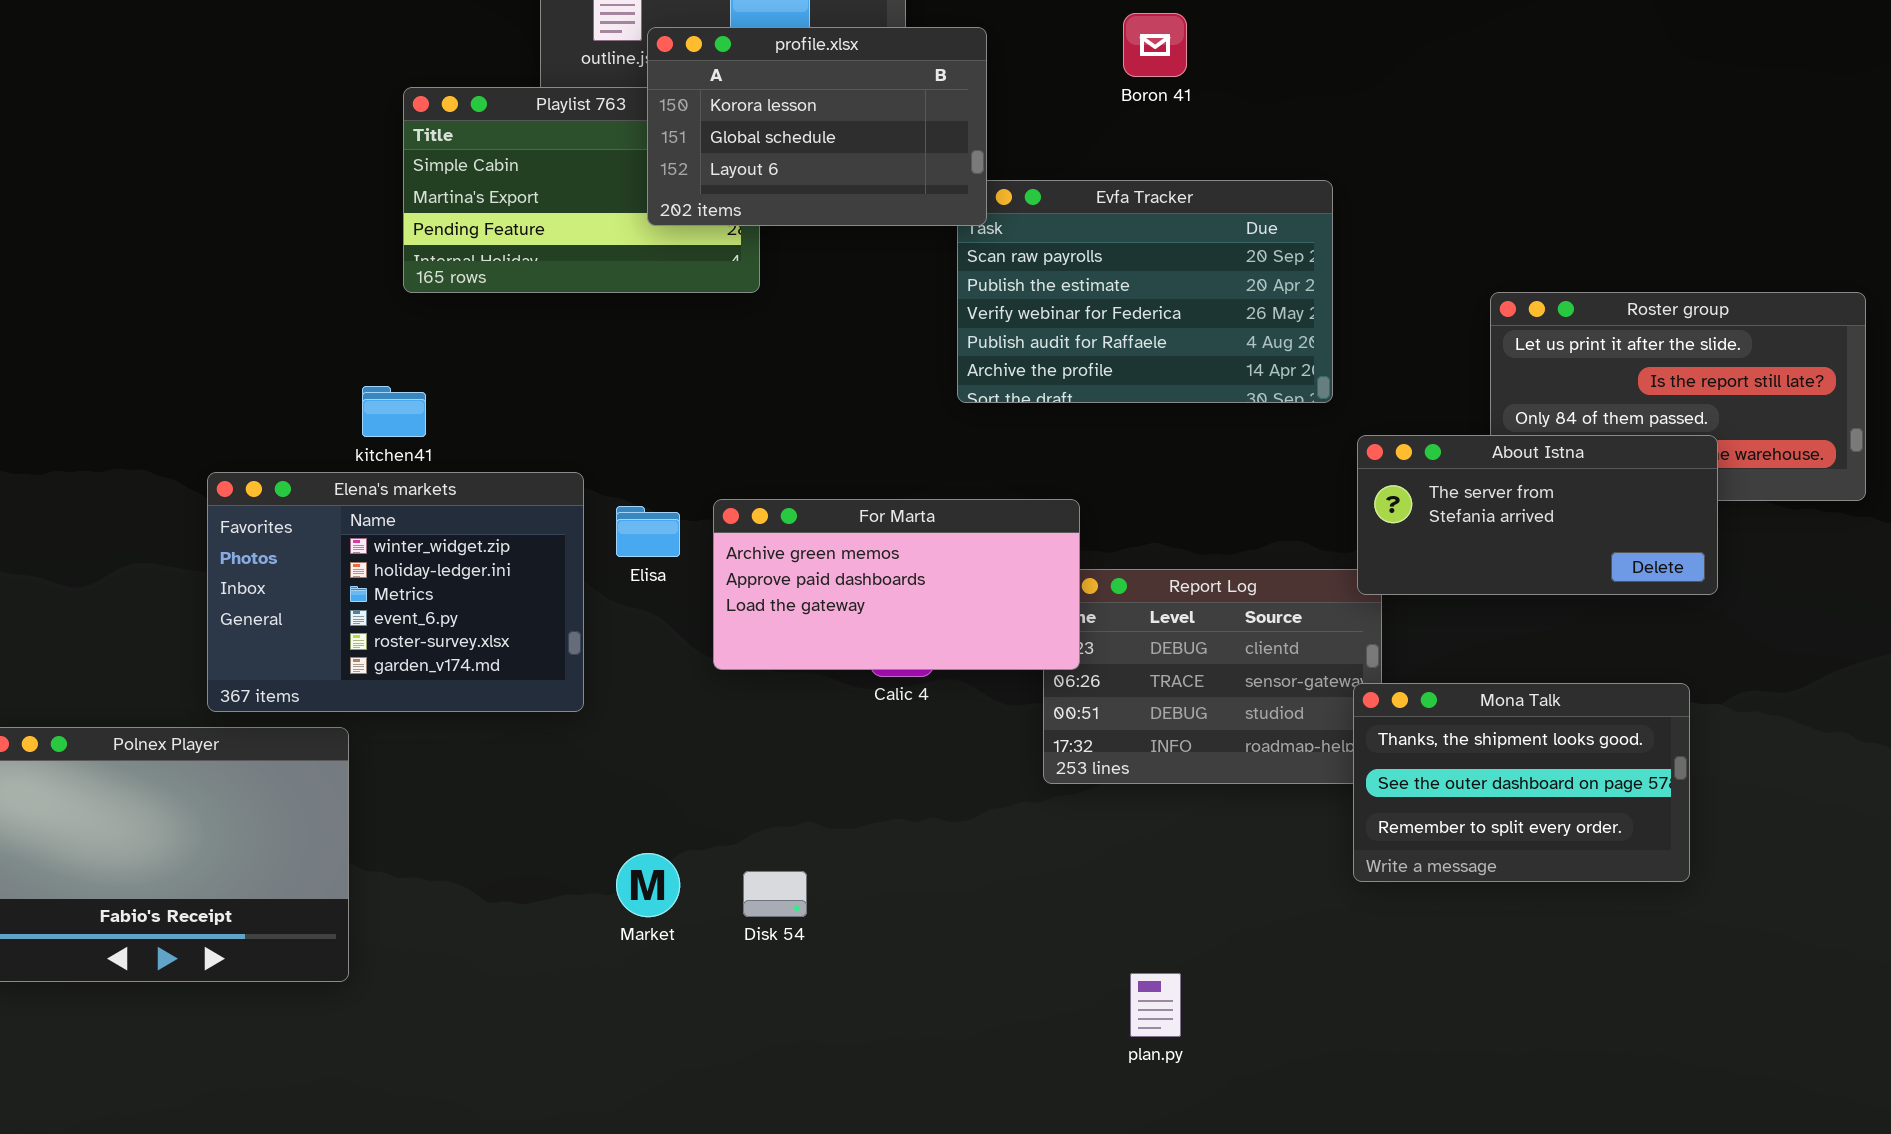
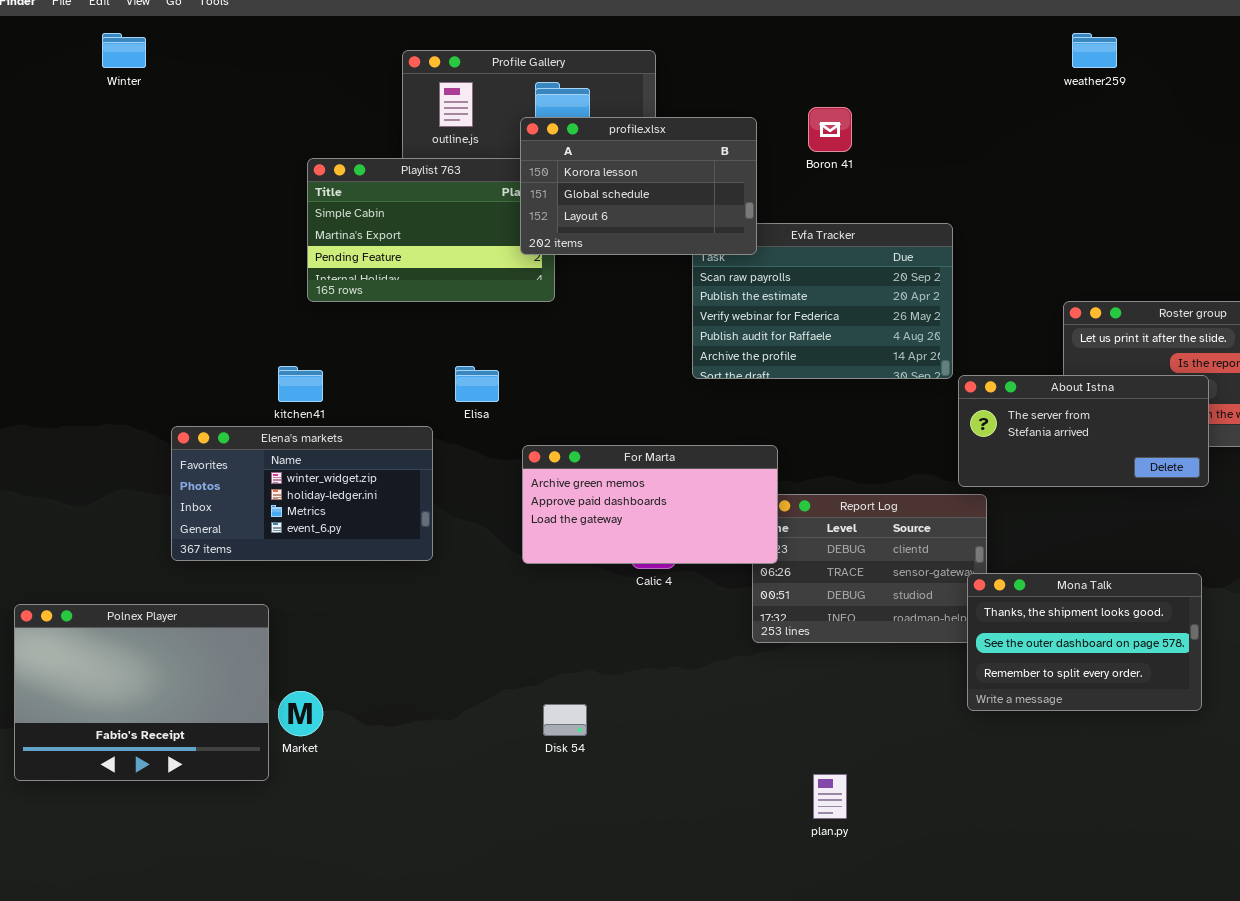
profile.xlsx: [647,27,987,226] -> [520,117,757,255], moved
About Istna: [1357,435,1718,595] -> [958,375,1209,487], moved
Elena's markets: [207,472,584,712] -> [171,426,433,561], resized
Elisa: [616,506,680,557] -> [455,366,499,402], moved
Market: [616,853,680,917] -> [278,691,323,736], moved

